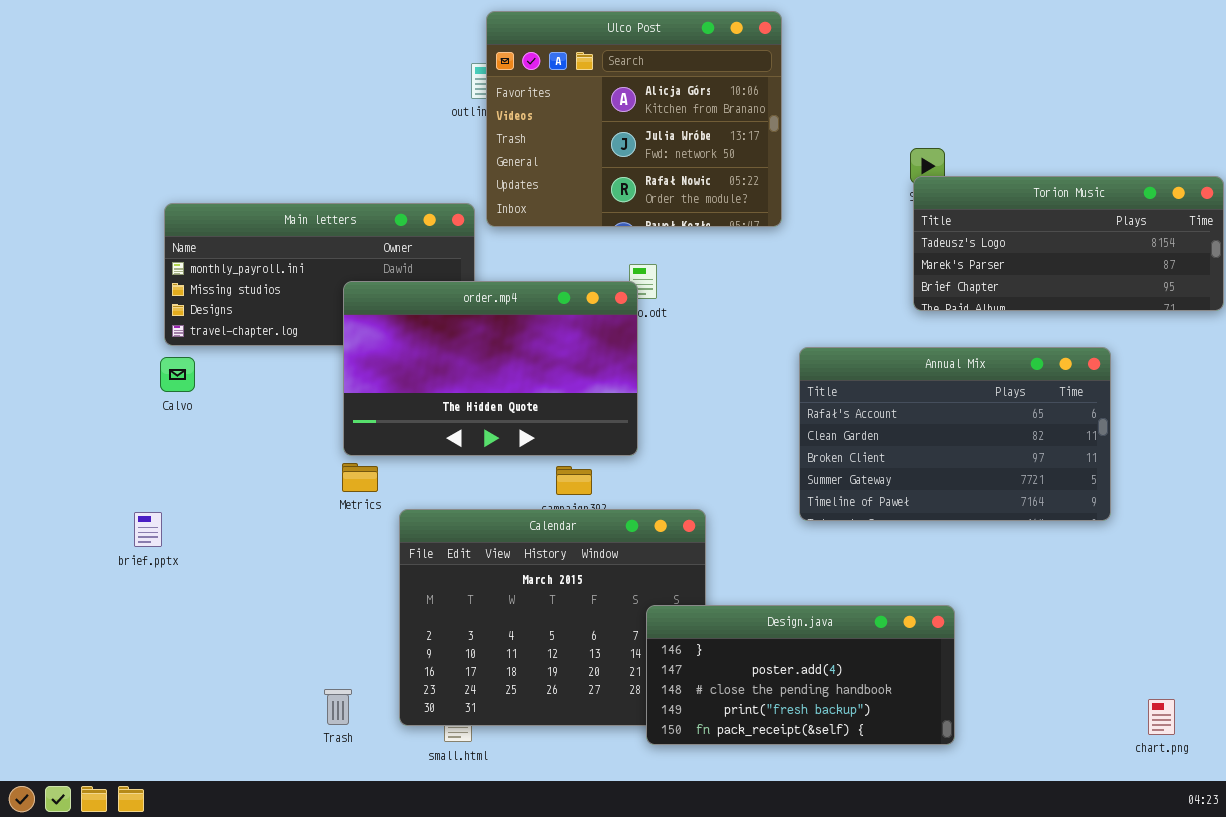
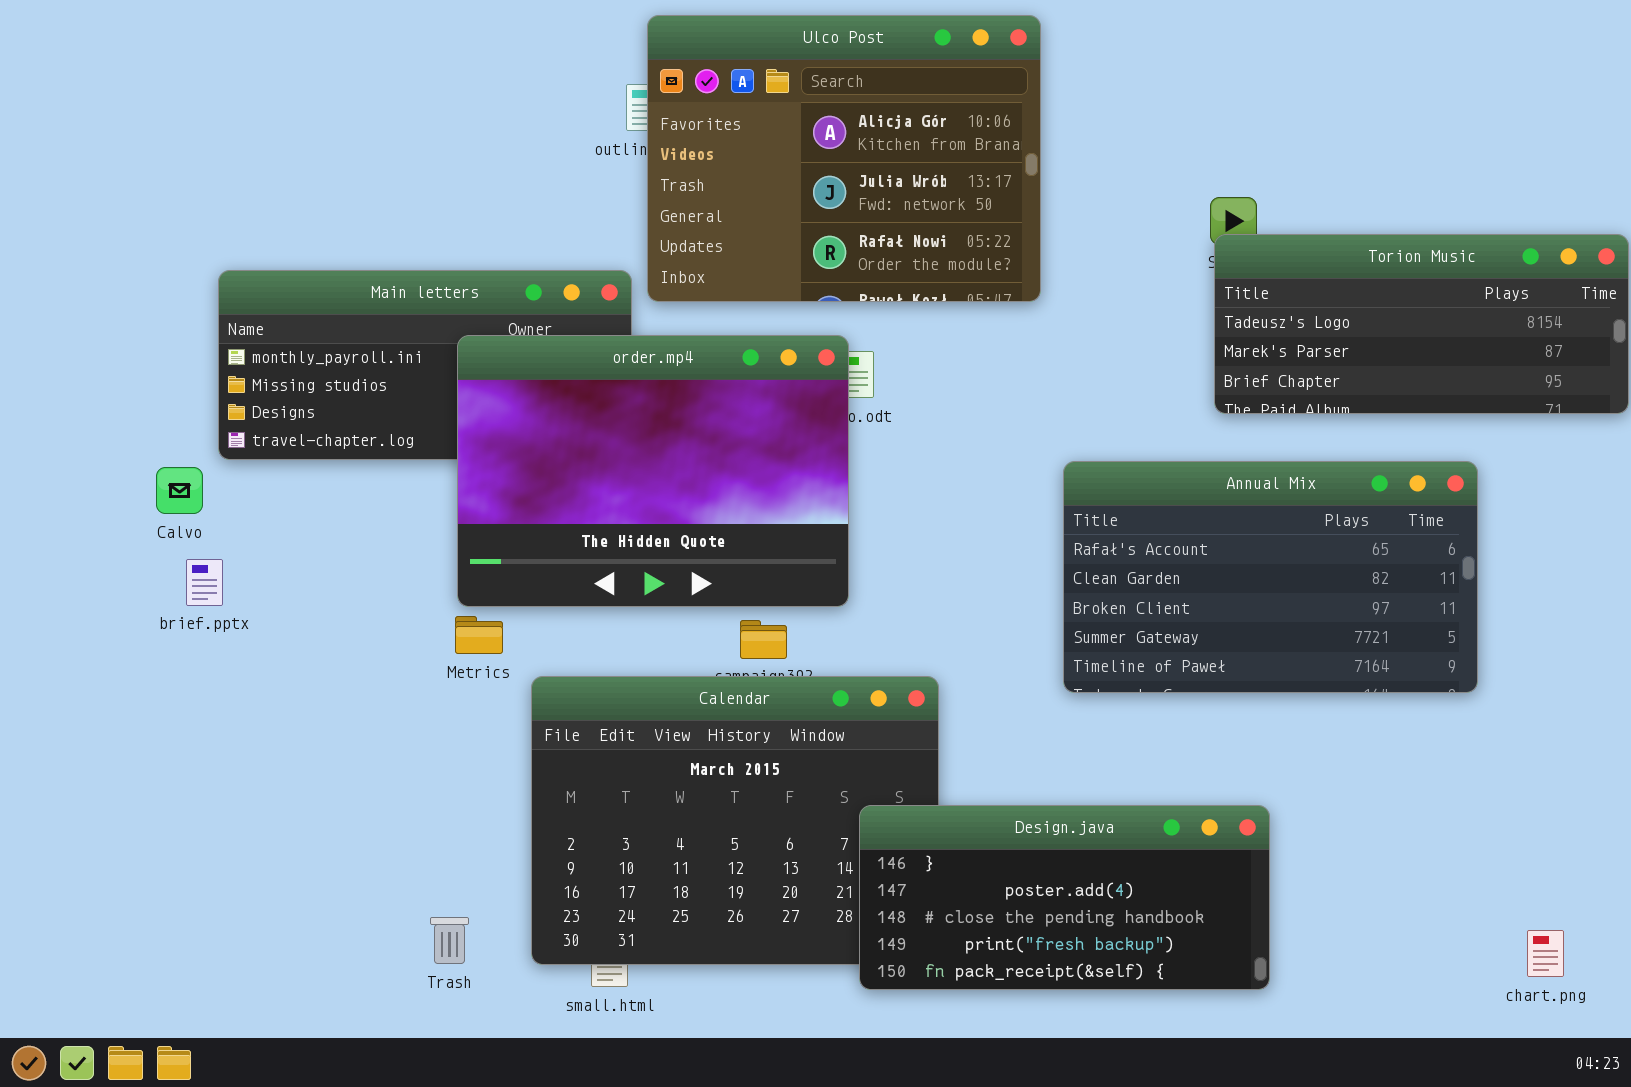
order.mp4: [343,281,638,456] -> [457,335,849,607], resized
Calvo: [160,357,195,392] -> [156,467,203,514], moved
brief.pptx: [134,512,162,547] -> [186,559,223,606], moved

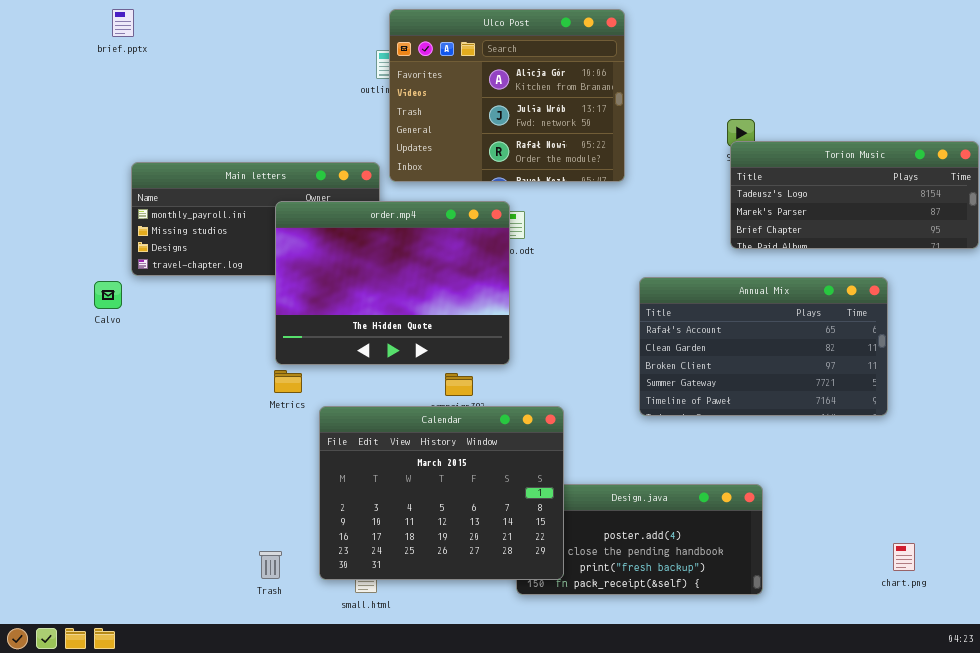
brief.pptx: [186,559,223,606] -> [112,9,134,37], moved
Calendar: [531,676,939,965] -> [319,406,564,580], raised
chart.png: [1527,930,1564,977] -> [893,543,915,571], moved

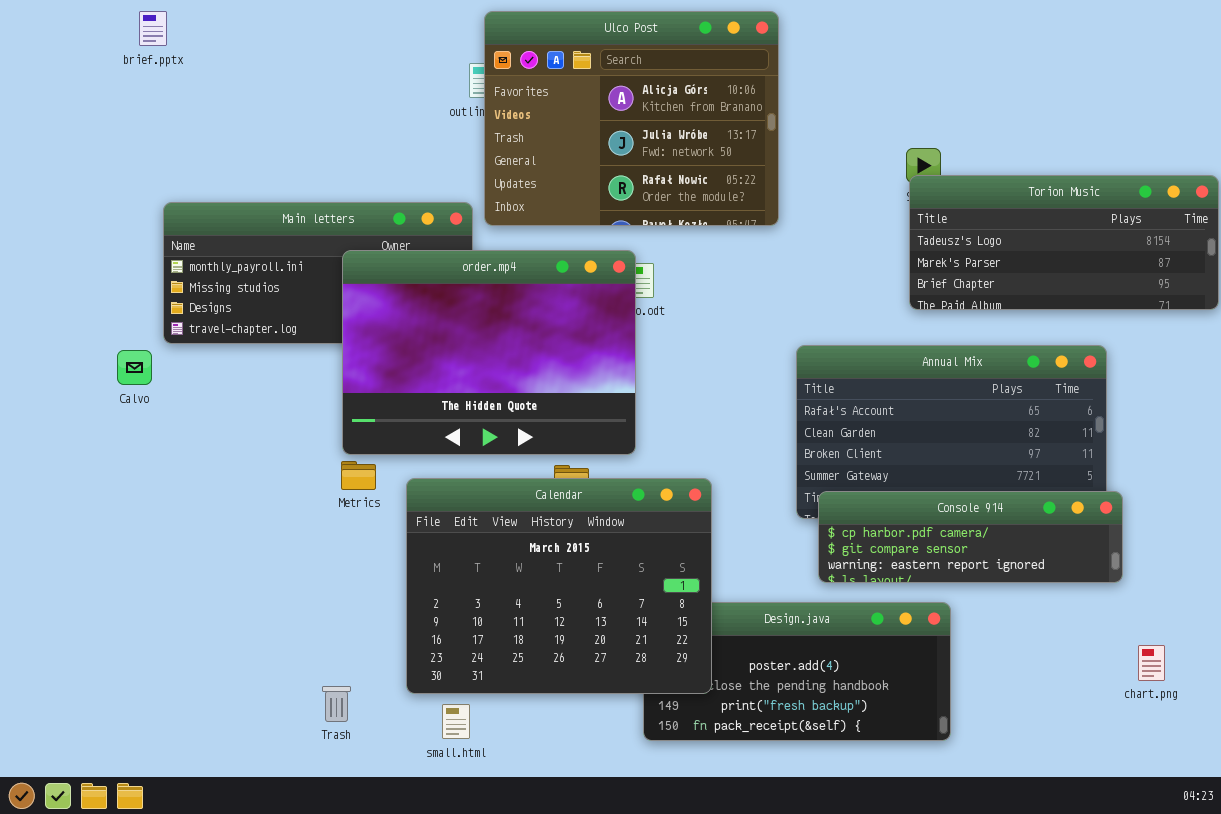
Console 914: none -> [818,491,1123,583], opened
Calendar: [319,406,564,580] -> [406,478,712,694], moved
chart.png: [893,543,915,571] -> [1138,645,1165,681], moved

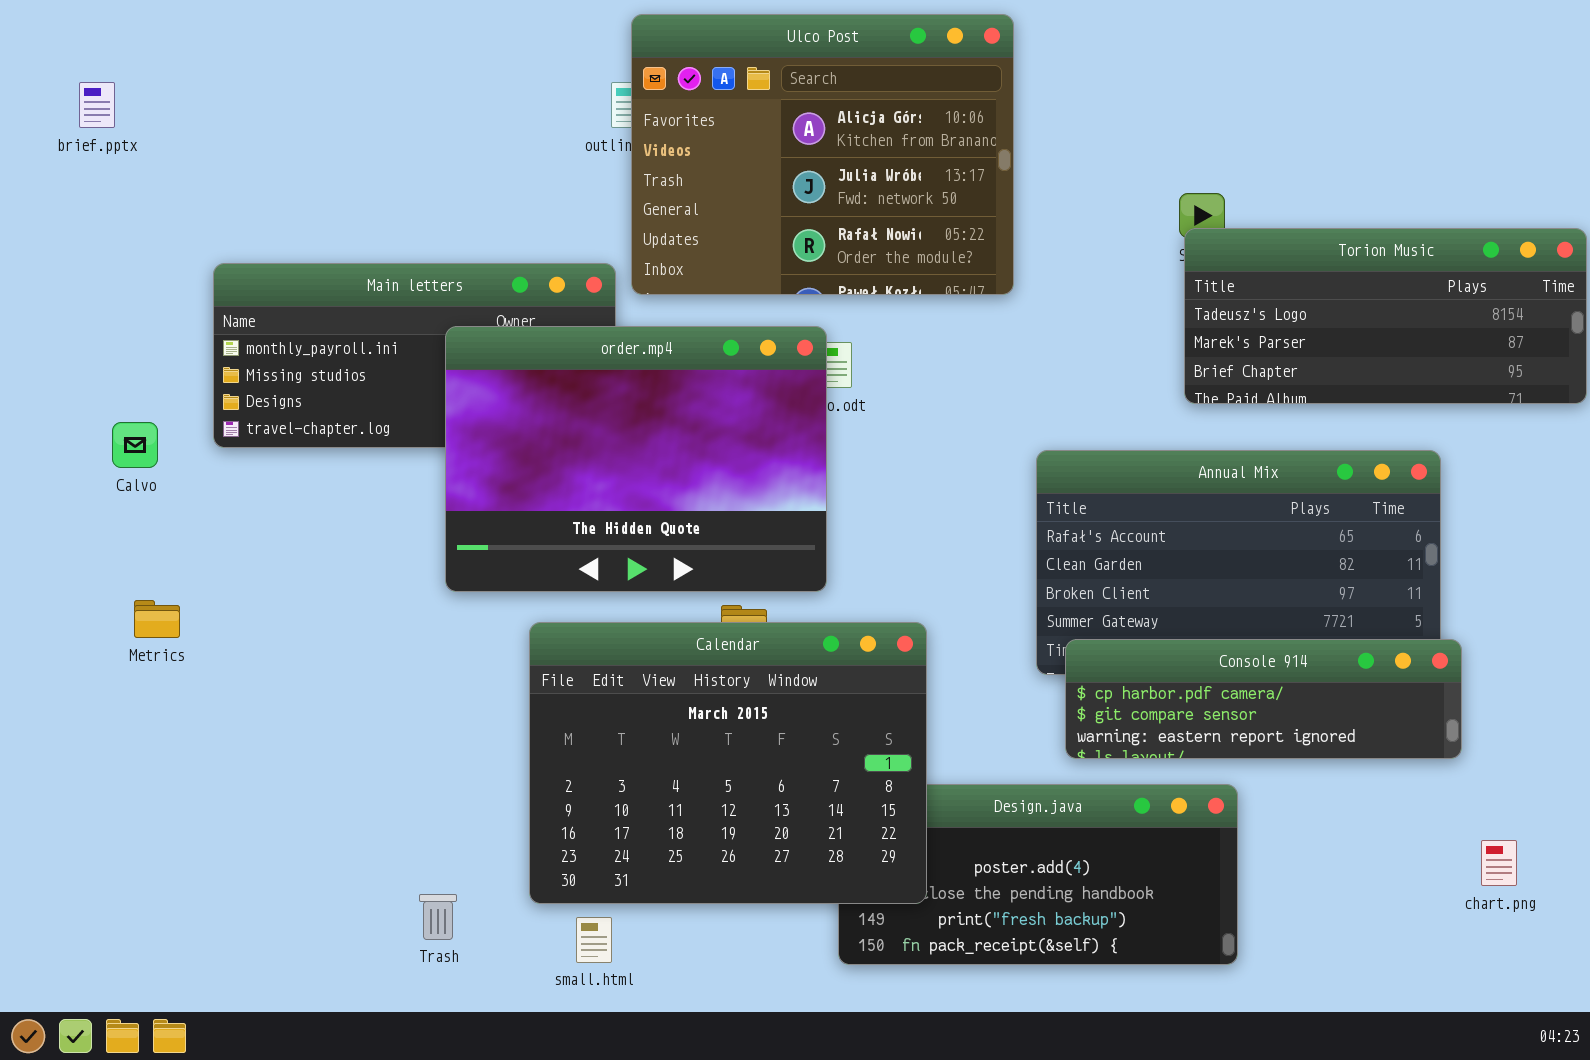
brief.pptx: [139,11,167,46] -> [79,82,115,128], moved
Calvo: [117,350,152,385] -> [112,422,158,468], moved
Metrics: [341,461,376,490] -> [134,600,180,638], moved

